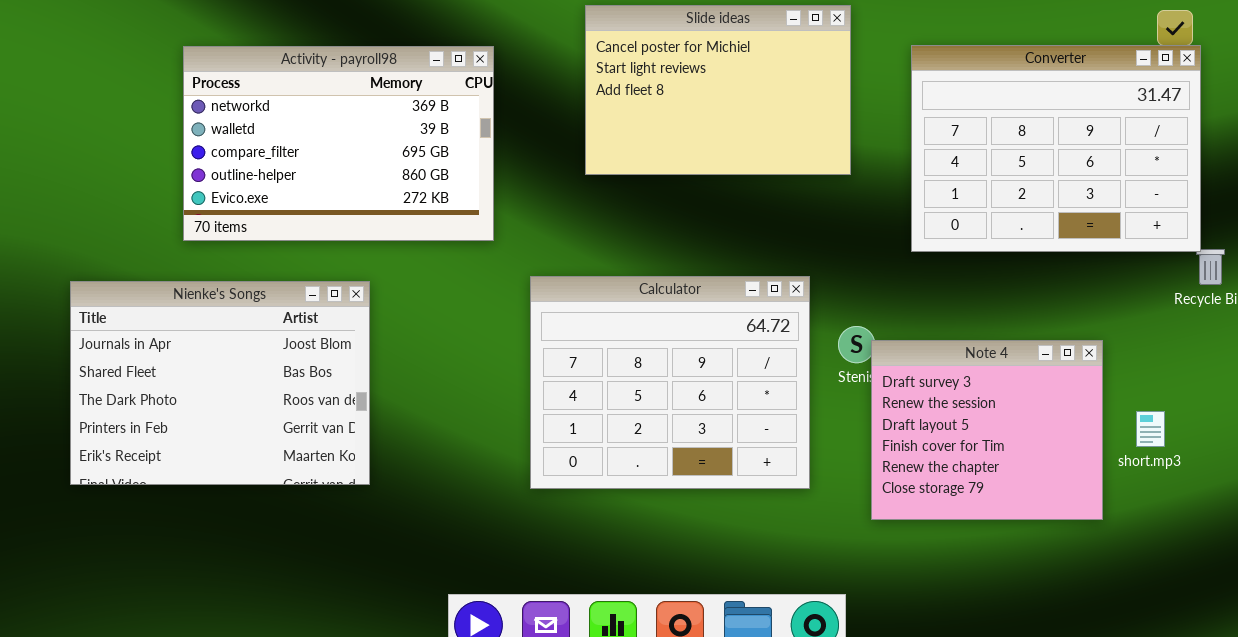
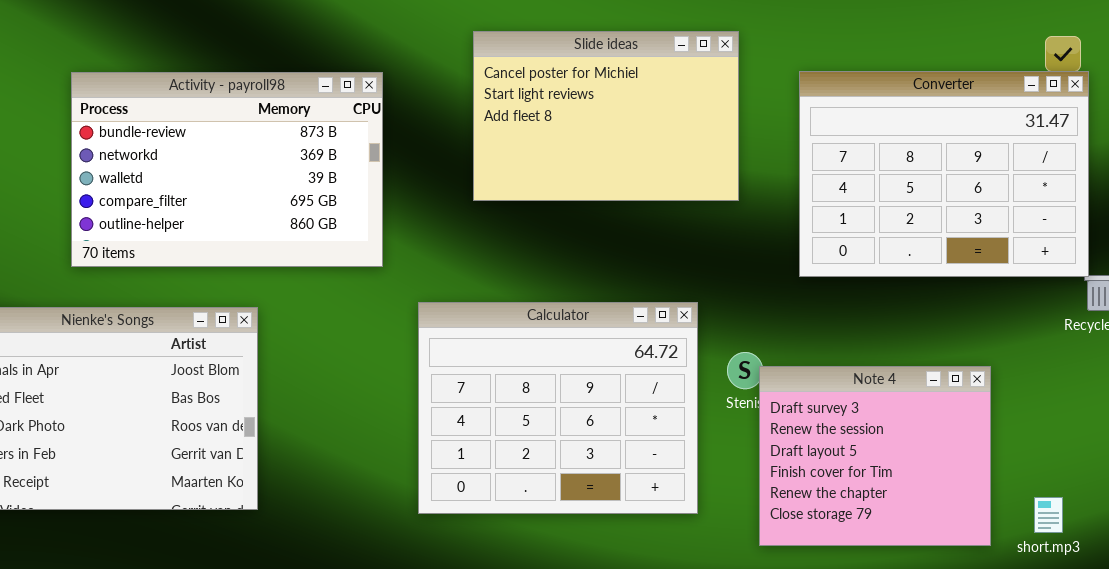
Activity - payroll98: [183,46,494,241] -> [71,72,383,267], scrolled up 1 row
short.mp3: [1136,411,1165,447] -> [1034,497,1063,533], moved

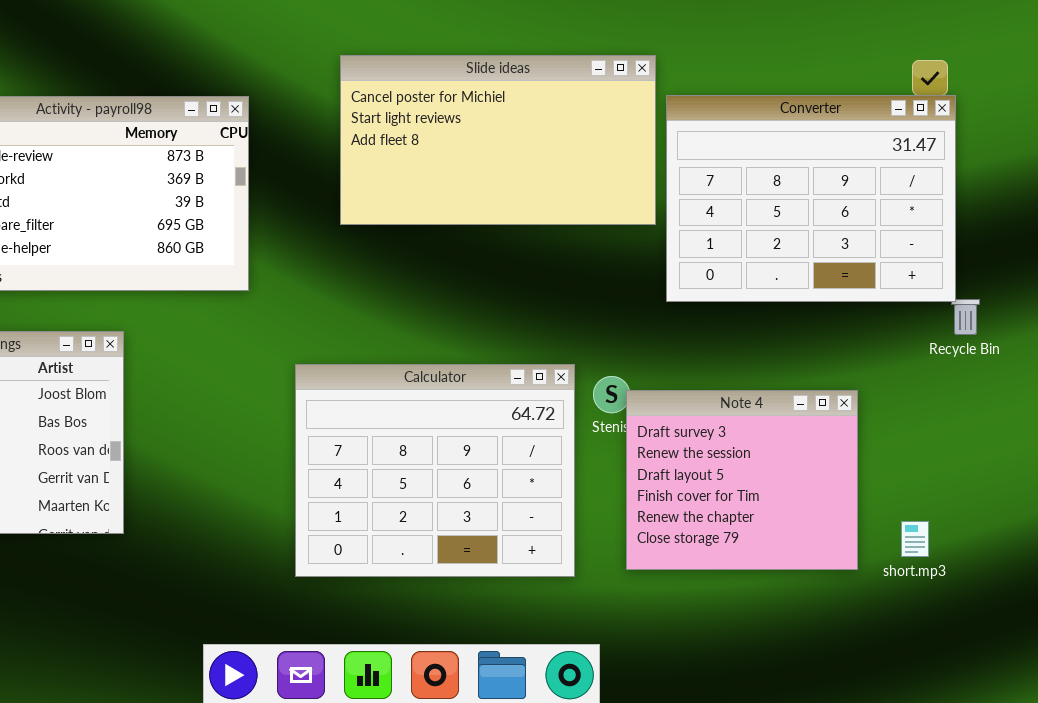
Slide ideas: [473,31,739,201] -> [340,55,656,225], resized
Calculator: [418,302,698,514] -> [295,364,575,577], moved

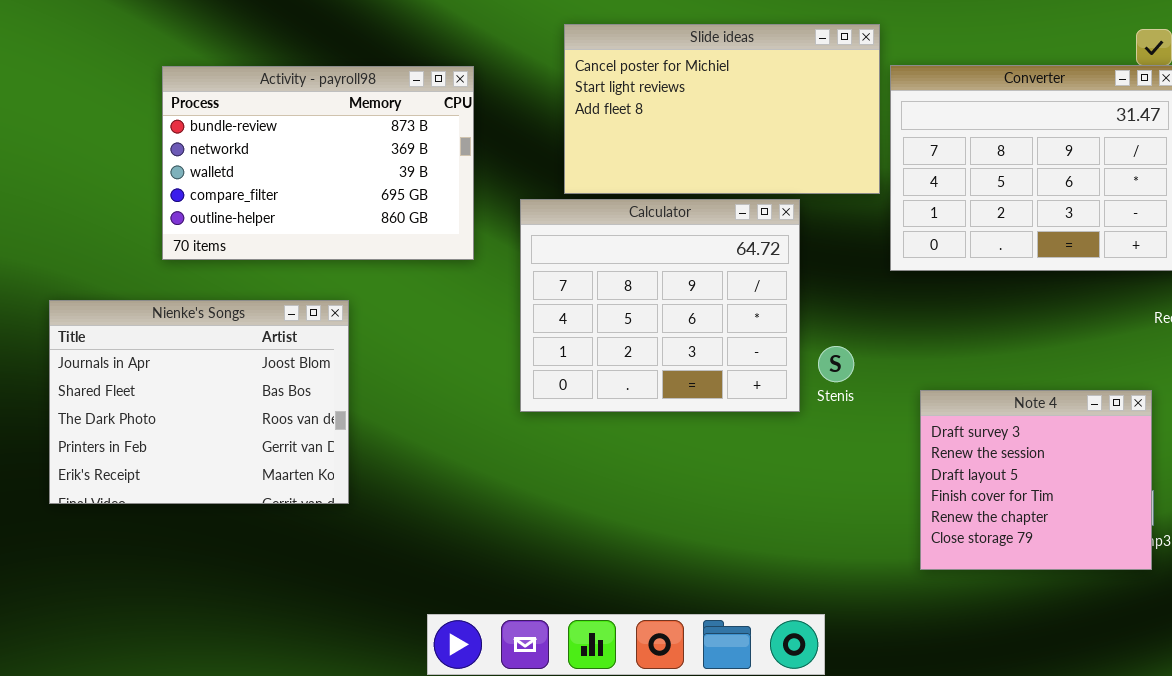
Calculator: [295,364,575,577] -> [520,199,800,412], moved
Note 4: [626,390,858,570] -> [920,390,1152,570], moved

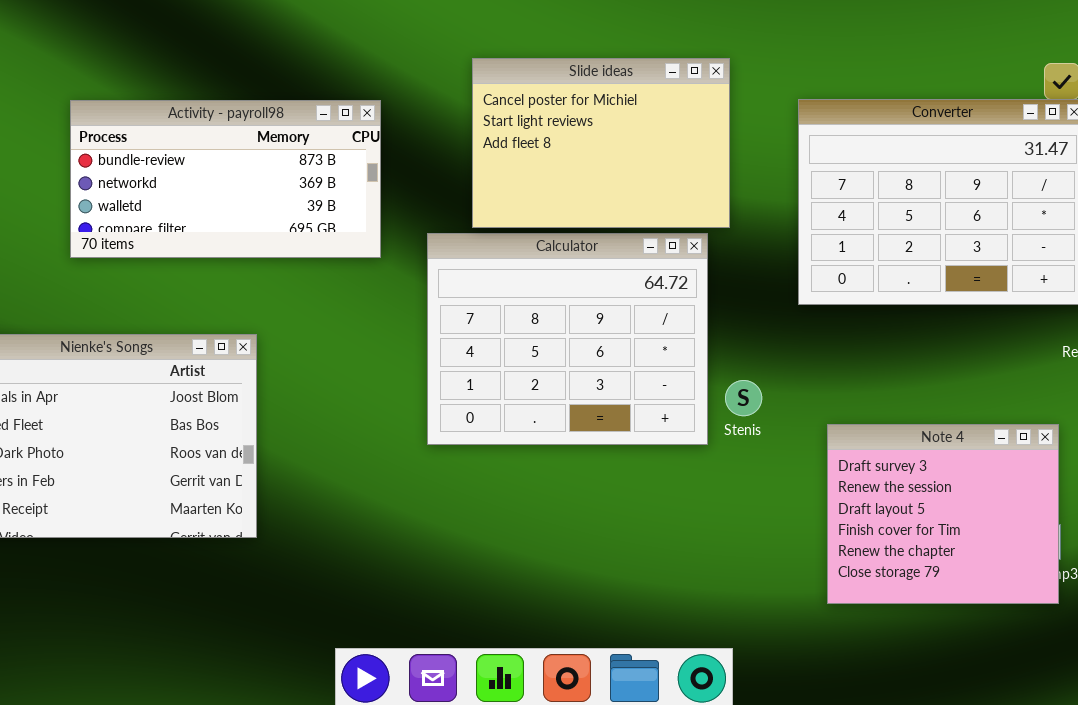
Slide ideas: [564,24,880,194] -> [472,58,730,228], resized
Activity - payroll98: [162,66,474,260] -> [70,100,381,258], resized

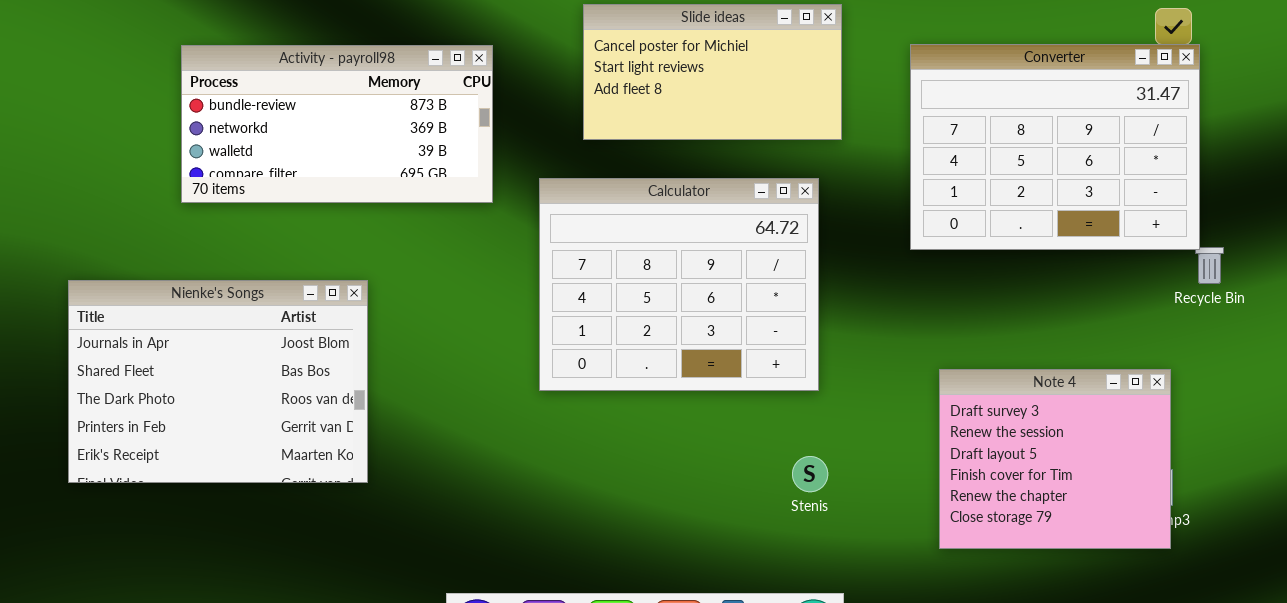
Slide ideas: [472,58,730,228] -> [583,4,842,140], resized
Stenis: [725,380,762,416] -> [792,456,828,492], moved

